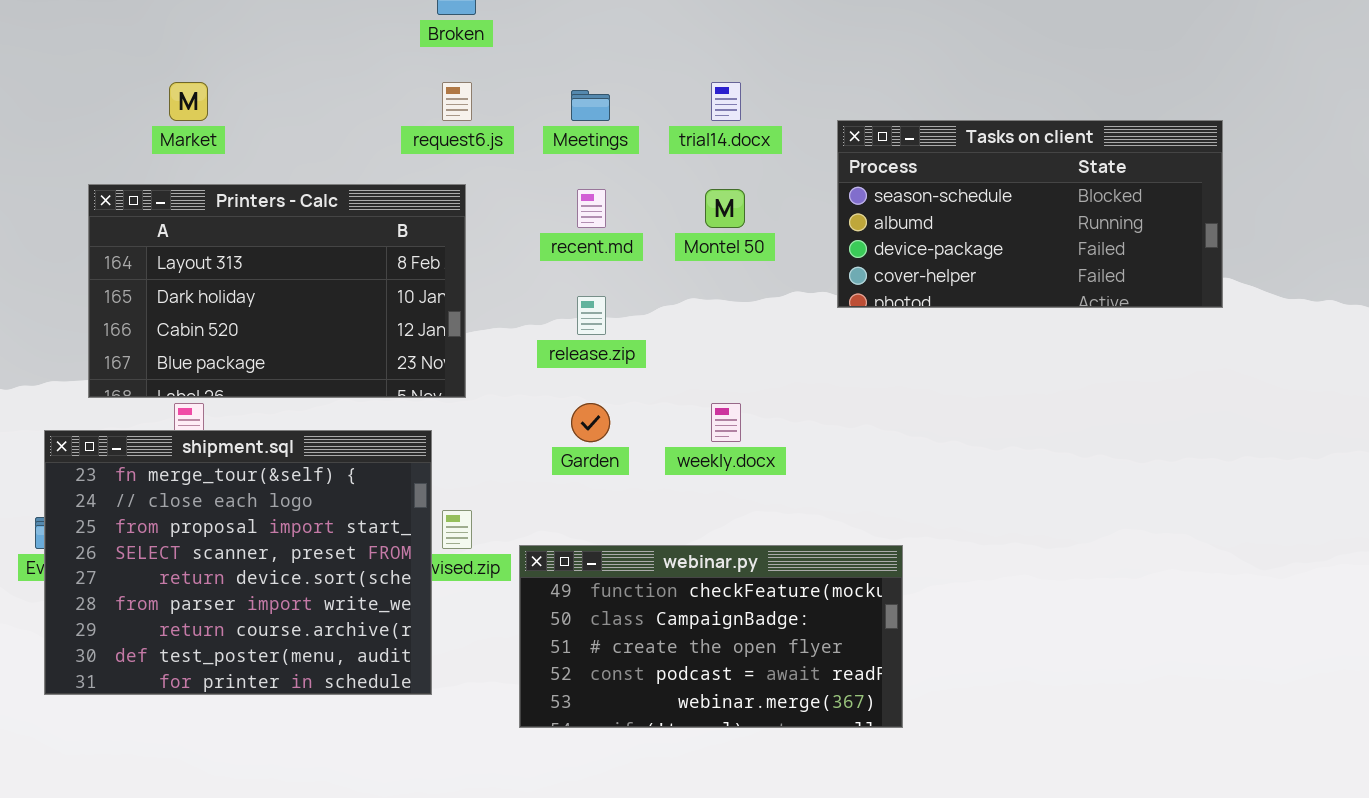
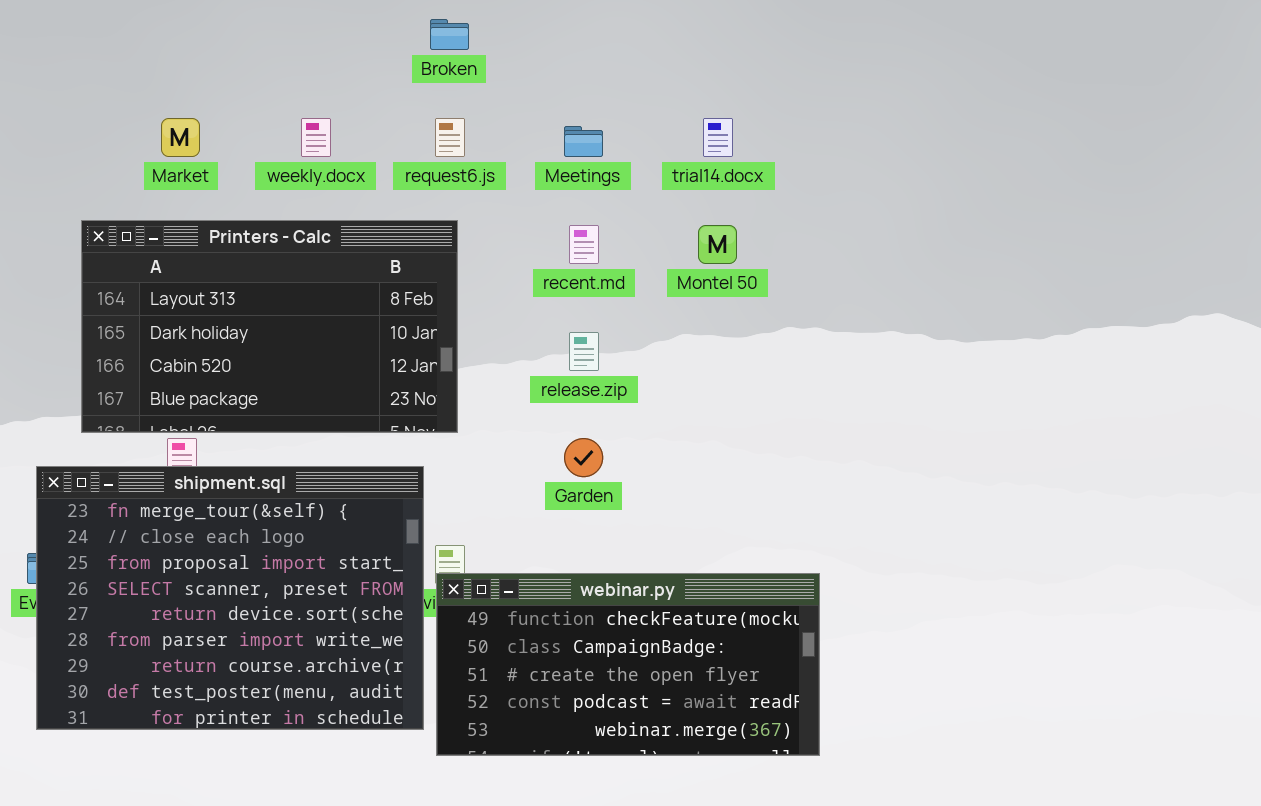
Tasks on client: [837,120,1223,308] -> none, closed
weekly.docx: [711,403,741,442] -> [301,118,331,157], moved
webinar.py: [519,545,903,728] -> [436,573,820,756], moved

